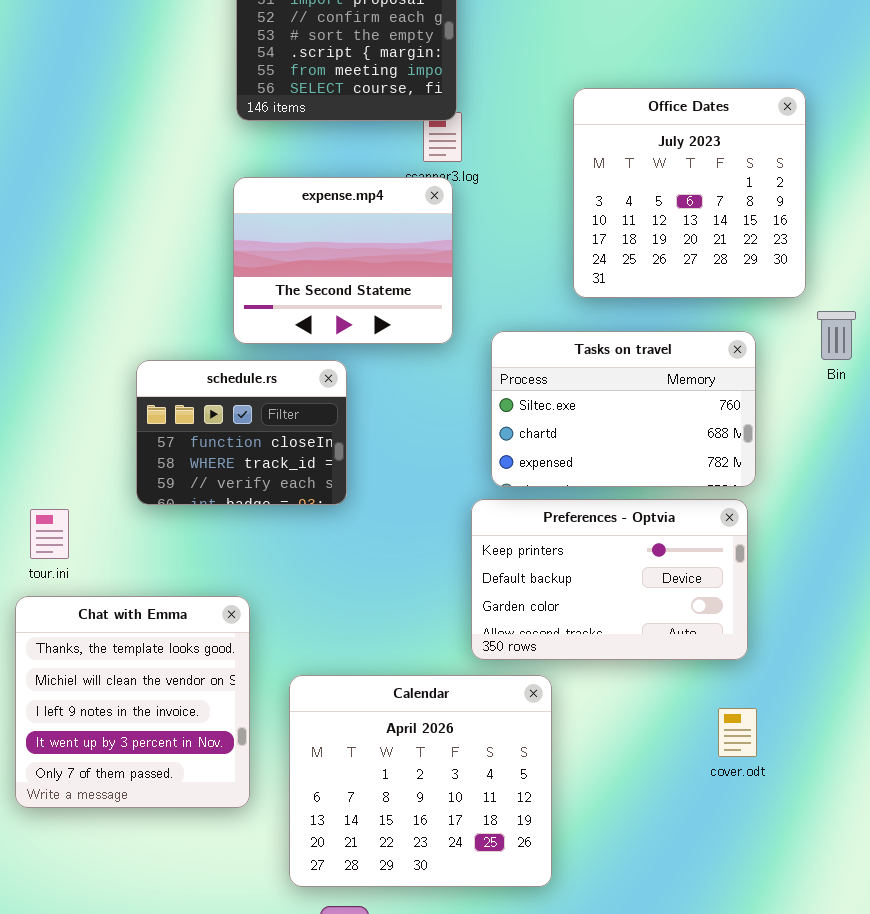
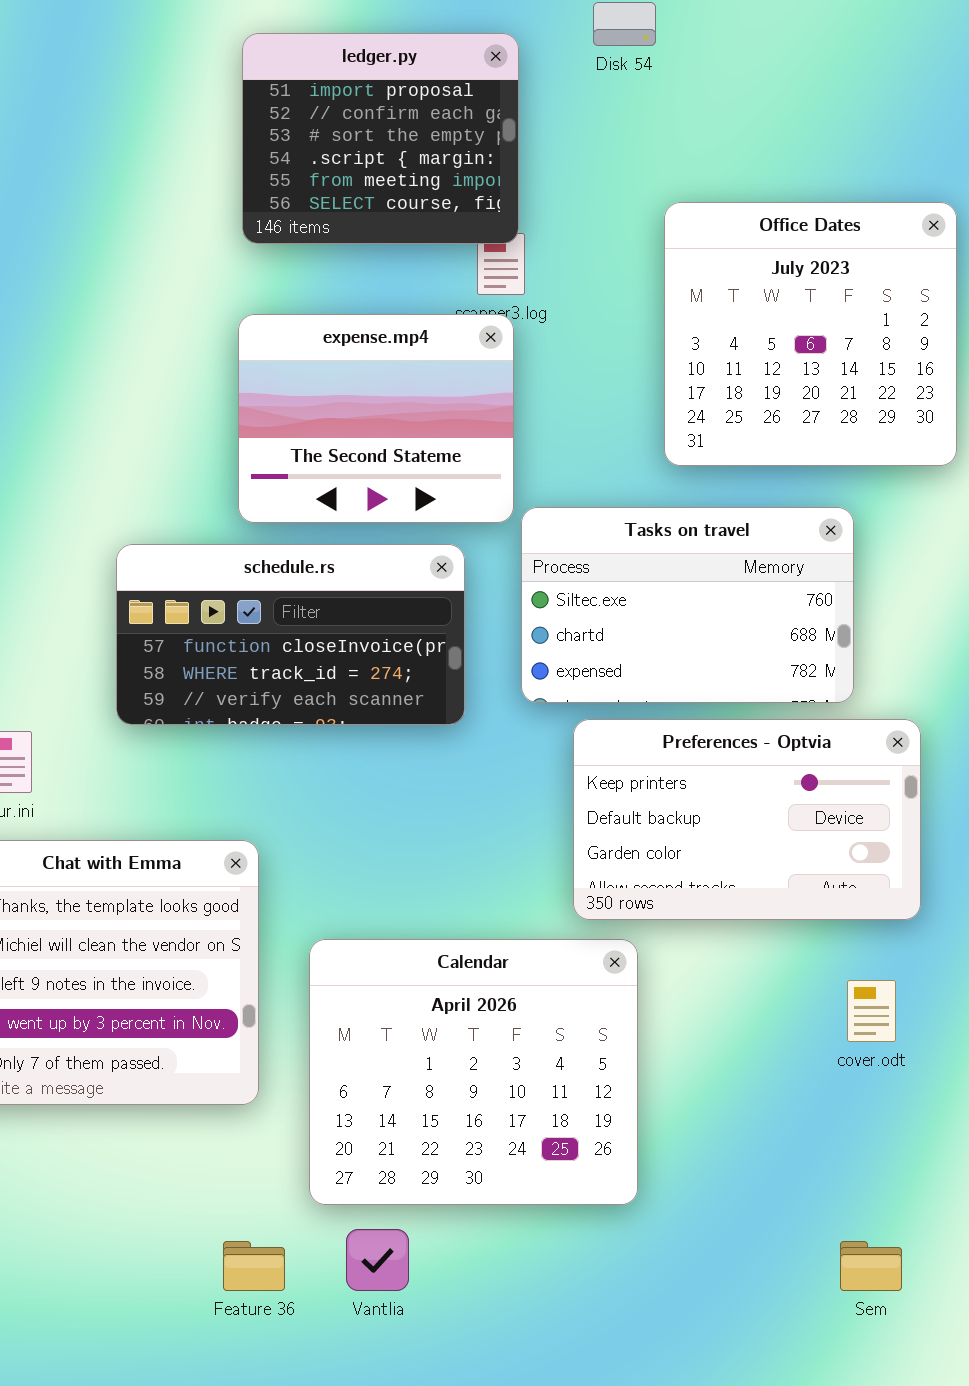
Tasks on travel: [491,331,756,487] -> [521,507,854,703], moved
schedule.rs: [136,360,347,505] -> [116,544,465,725], resized
Preferences - Optvia: [471,499,748,660] -> [573,719,921,920], moved

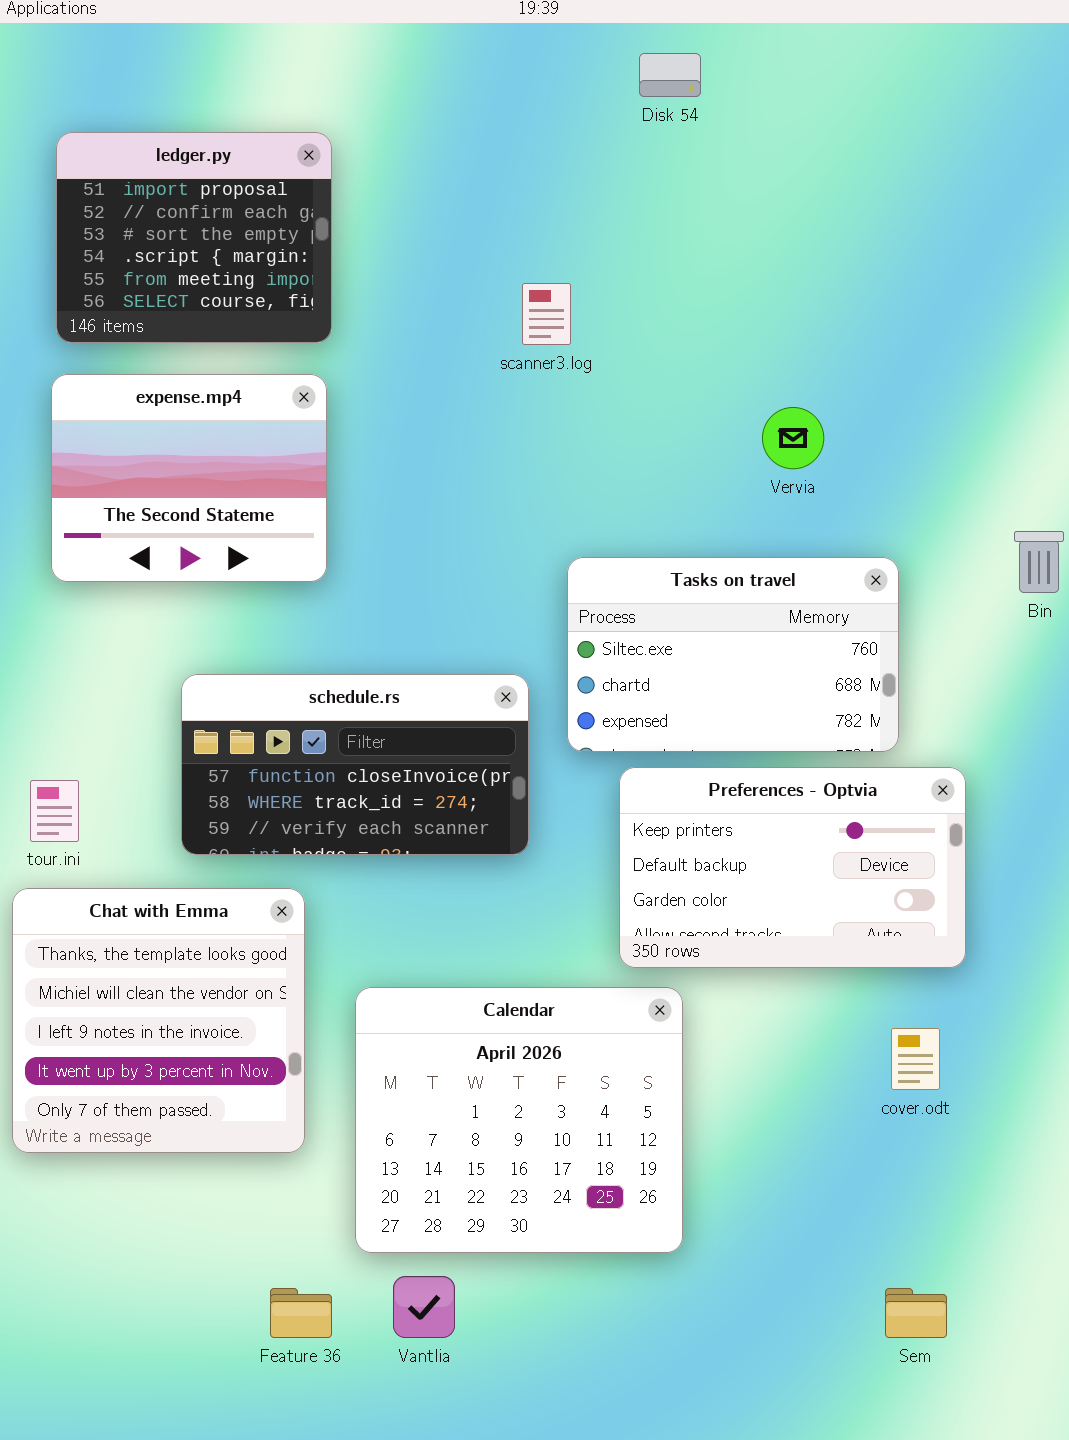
ledger.py: [242,33,519,244] -> [56,132,332,343], moved
Office Dates: [664,202,957,466] -> none, closed
expense.mp4: [238,314,514,523] -> [51,374,327,582], moved
schedule.rs: [116,544,465,725] -> [181,674,529,855], moved

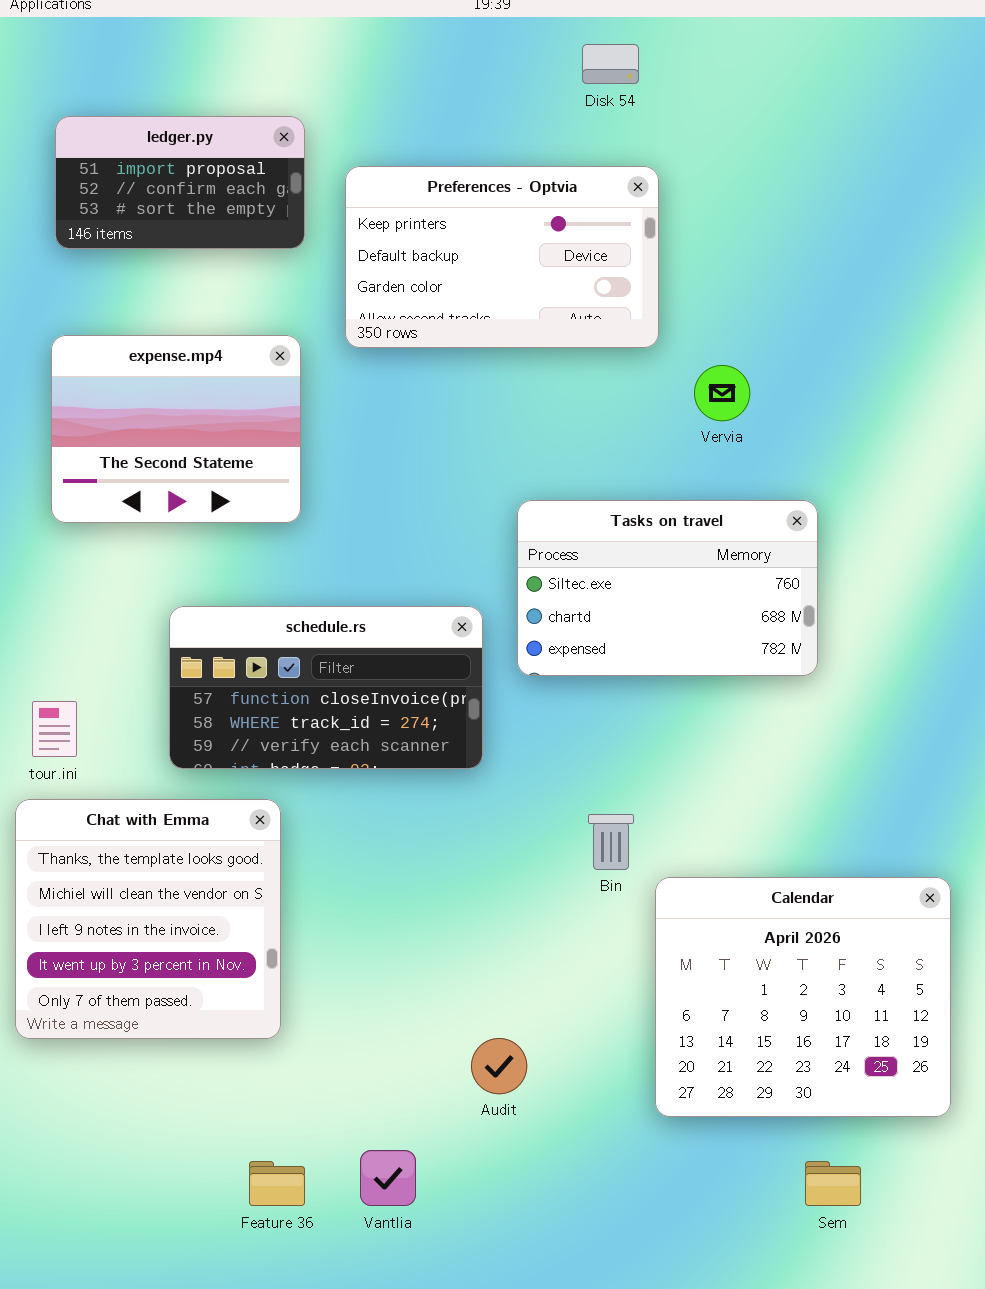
ledger.py: [56,132,332,343] -> [55,116,305,249], resized
Bin: [1014,531,1064,593] -> [588,814,634,870], moved
Preferences - Optvia: [619,767,966,968] -> [345,166,659,348], moved
Calendar: [355,987,683,1253] -> [655,877,951,1117], moved

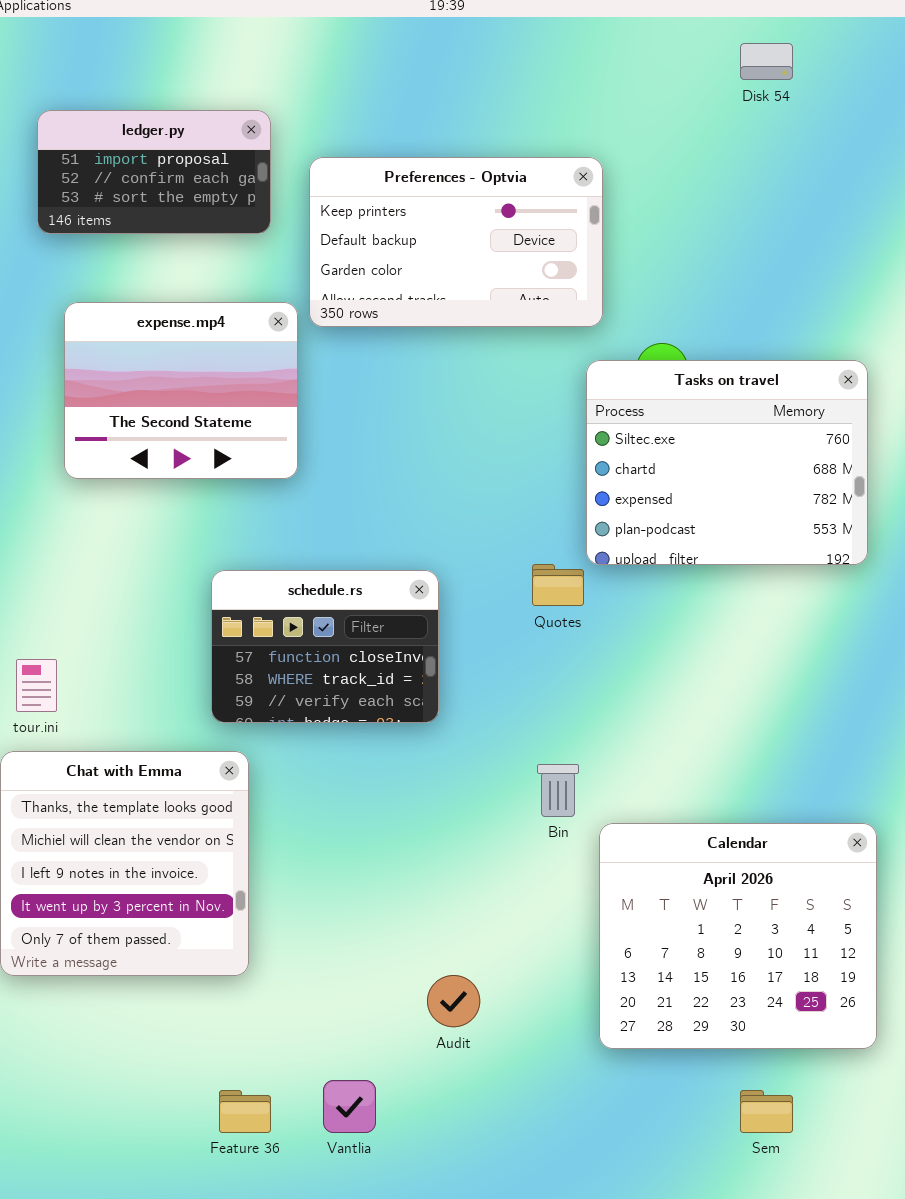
Disk 54: [582,44,639,84] -> [740,43,793,80], moved
expense.mp4: [51,335,301,523] -> [64,302,298,479], moved
Tasks on travel: [517,500,818,676] -> [586,360,868,565], moved, resized
schedule.rs: [169,606,483,769] -> [211,570,439,723], resized

